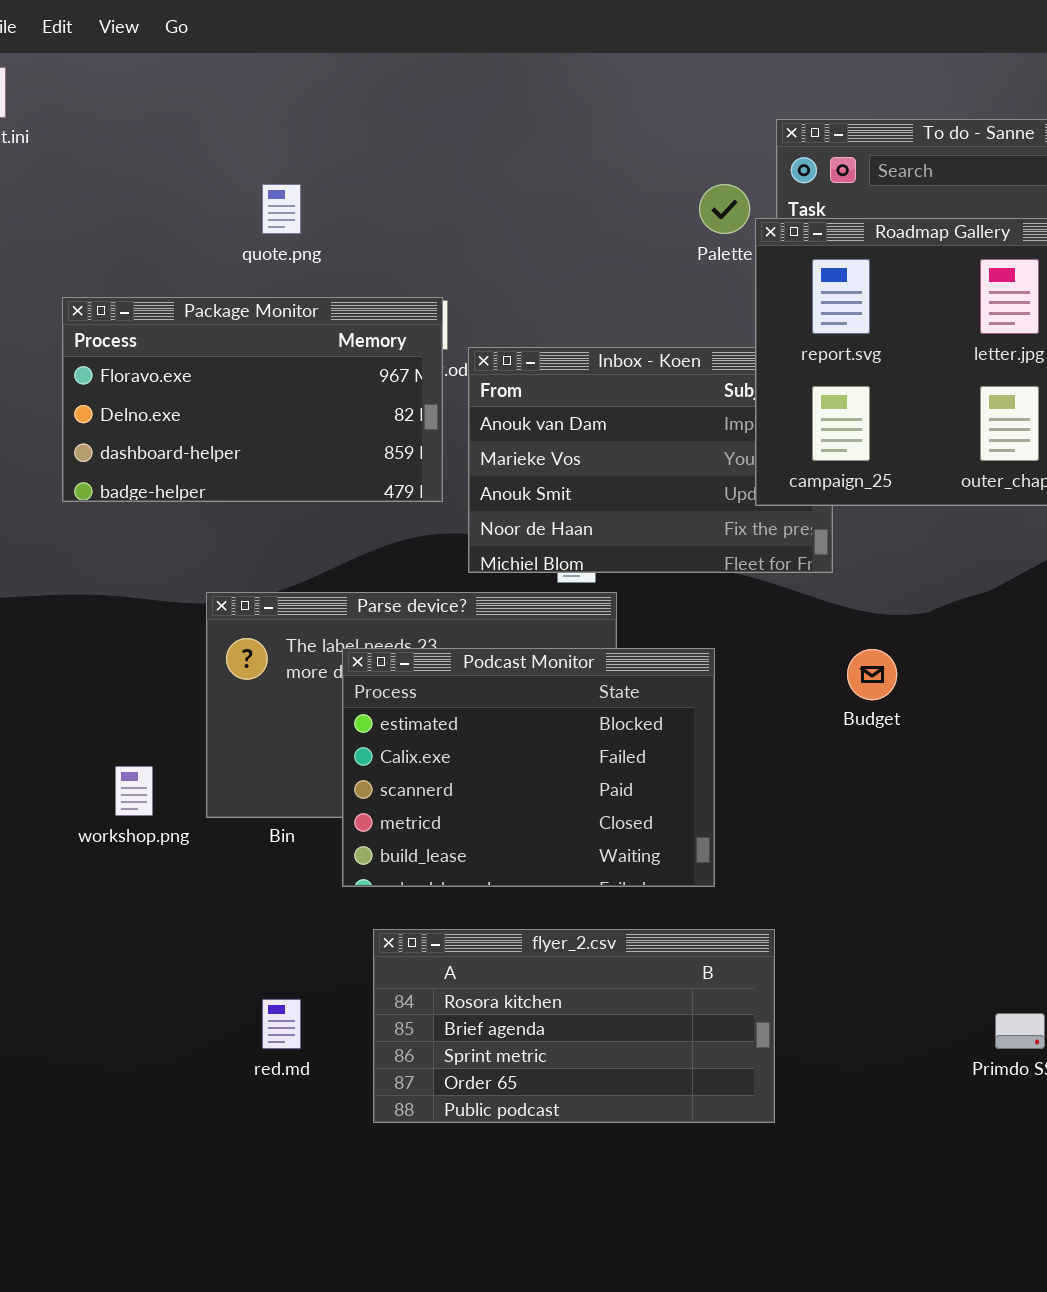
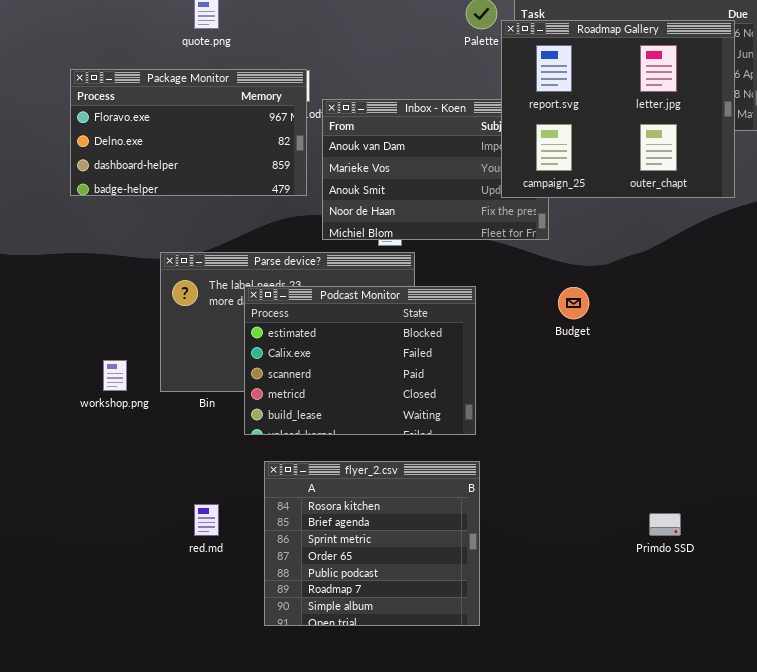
flyer_2.csv: [373,929,775,1123] -> [264,461,480,626], resized

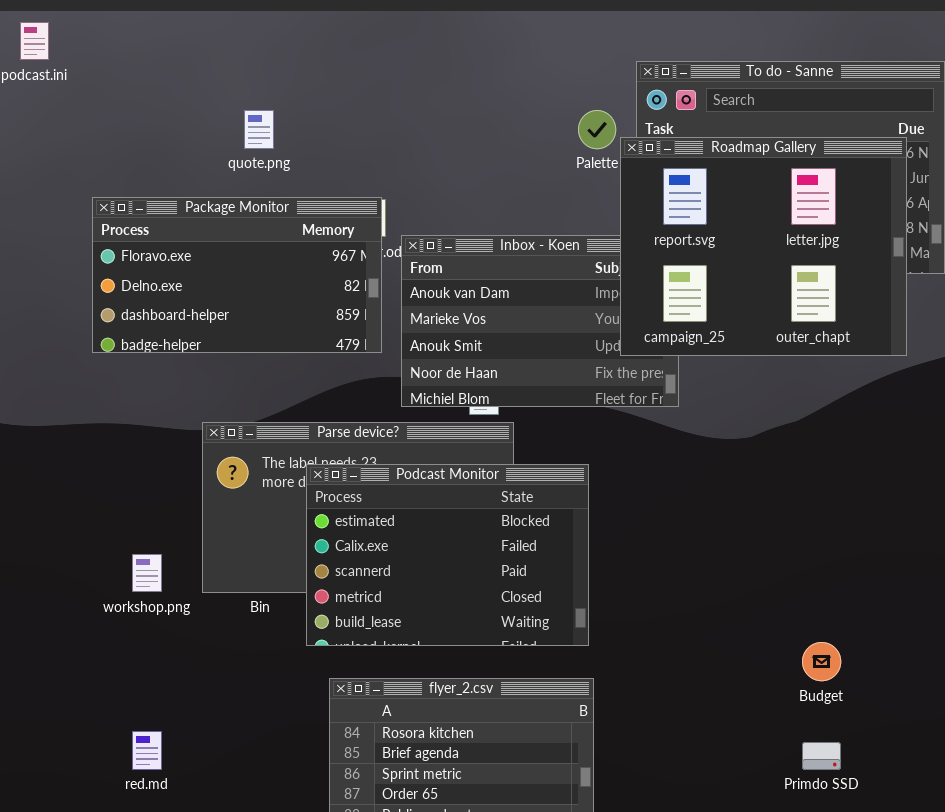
Budget: [558,287,589,319] -> [802,642,841,681], moved
red.md: [194,504,219,536] -> [132,731,162,770], moved

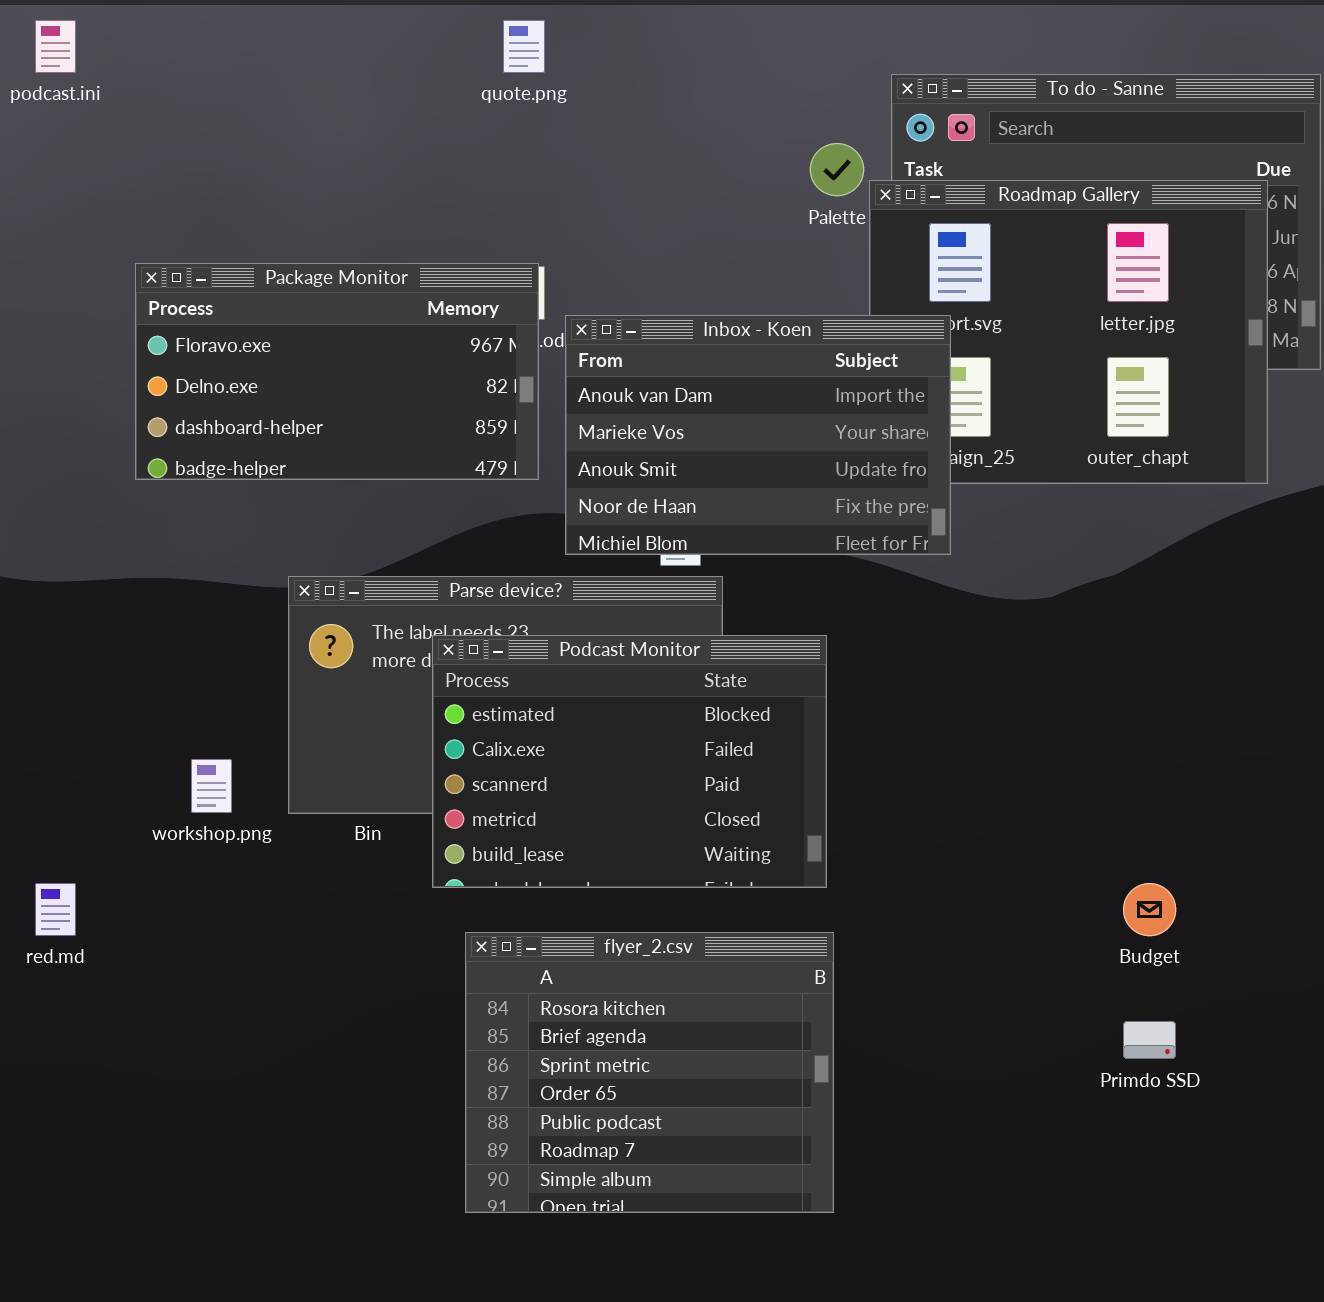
quote.png: [244,110,274,149] -> [503,20,545,73], moved
Inbox - Koen: [401,235,679,407] -> [565,315,951,555], raised
red.md: [132,731,162,770] -> [35,883,76,936], moved

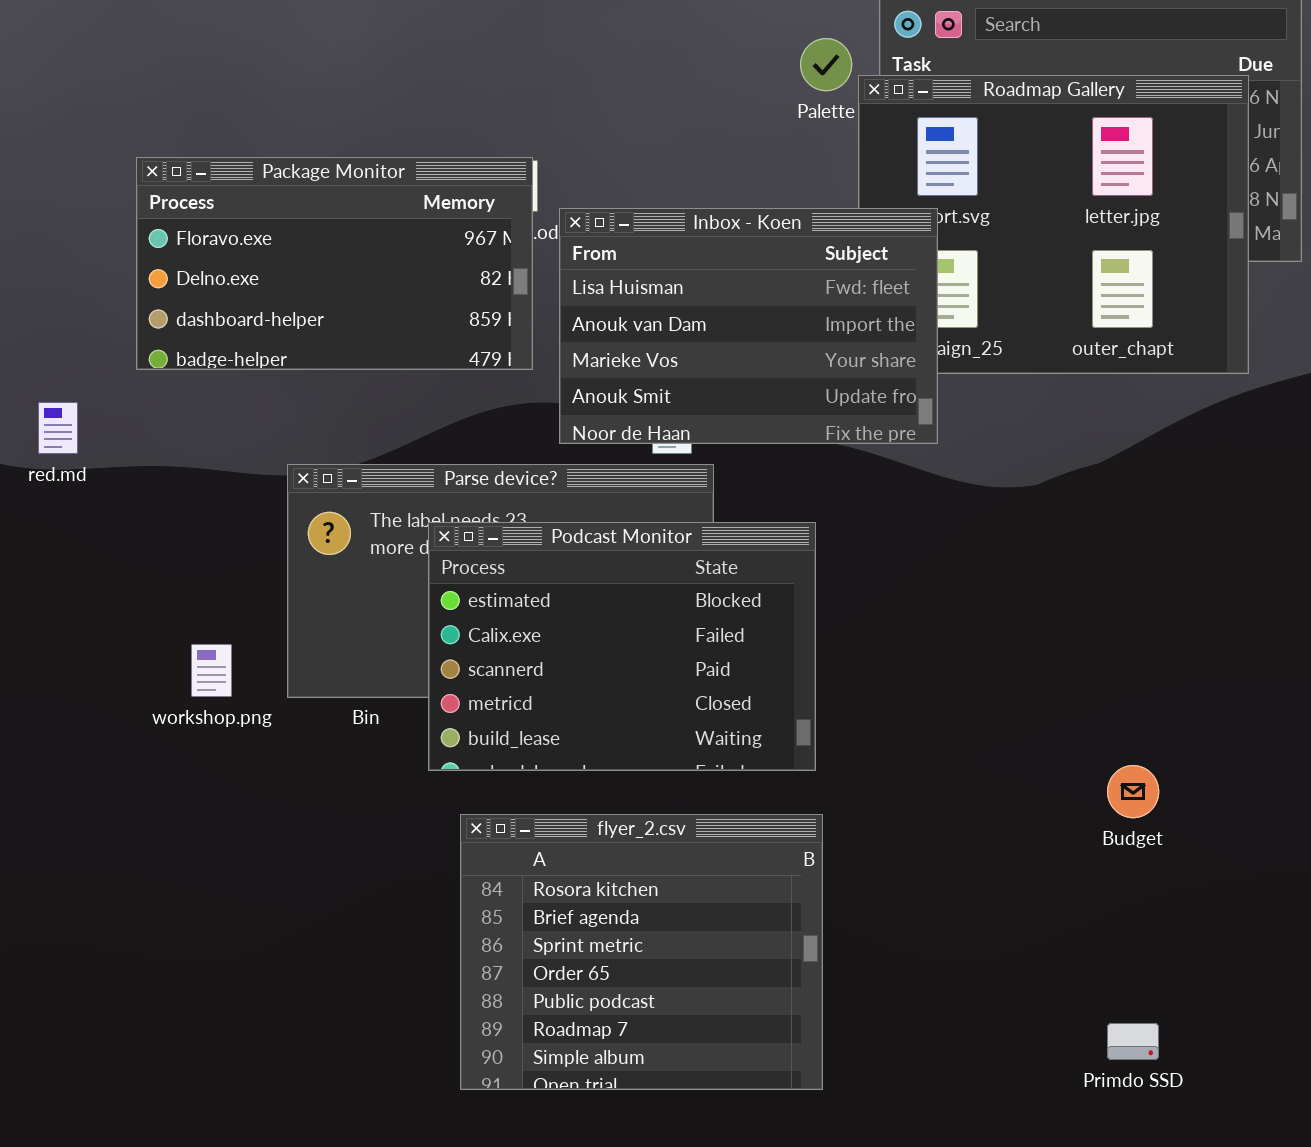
Inbox - Koen: [565,315,951,555] -> [559,208,938,444], scrolled up 1 row
red.md: [35,883,76,936] -> [38,402,78,454], moved
Primdo SSD: [1123,1021,1176,1059] -> [1107,1023,1159,1060], moved

